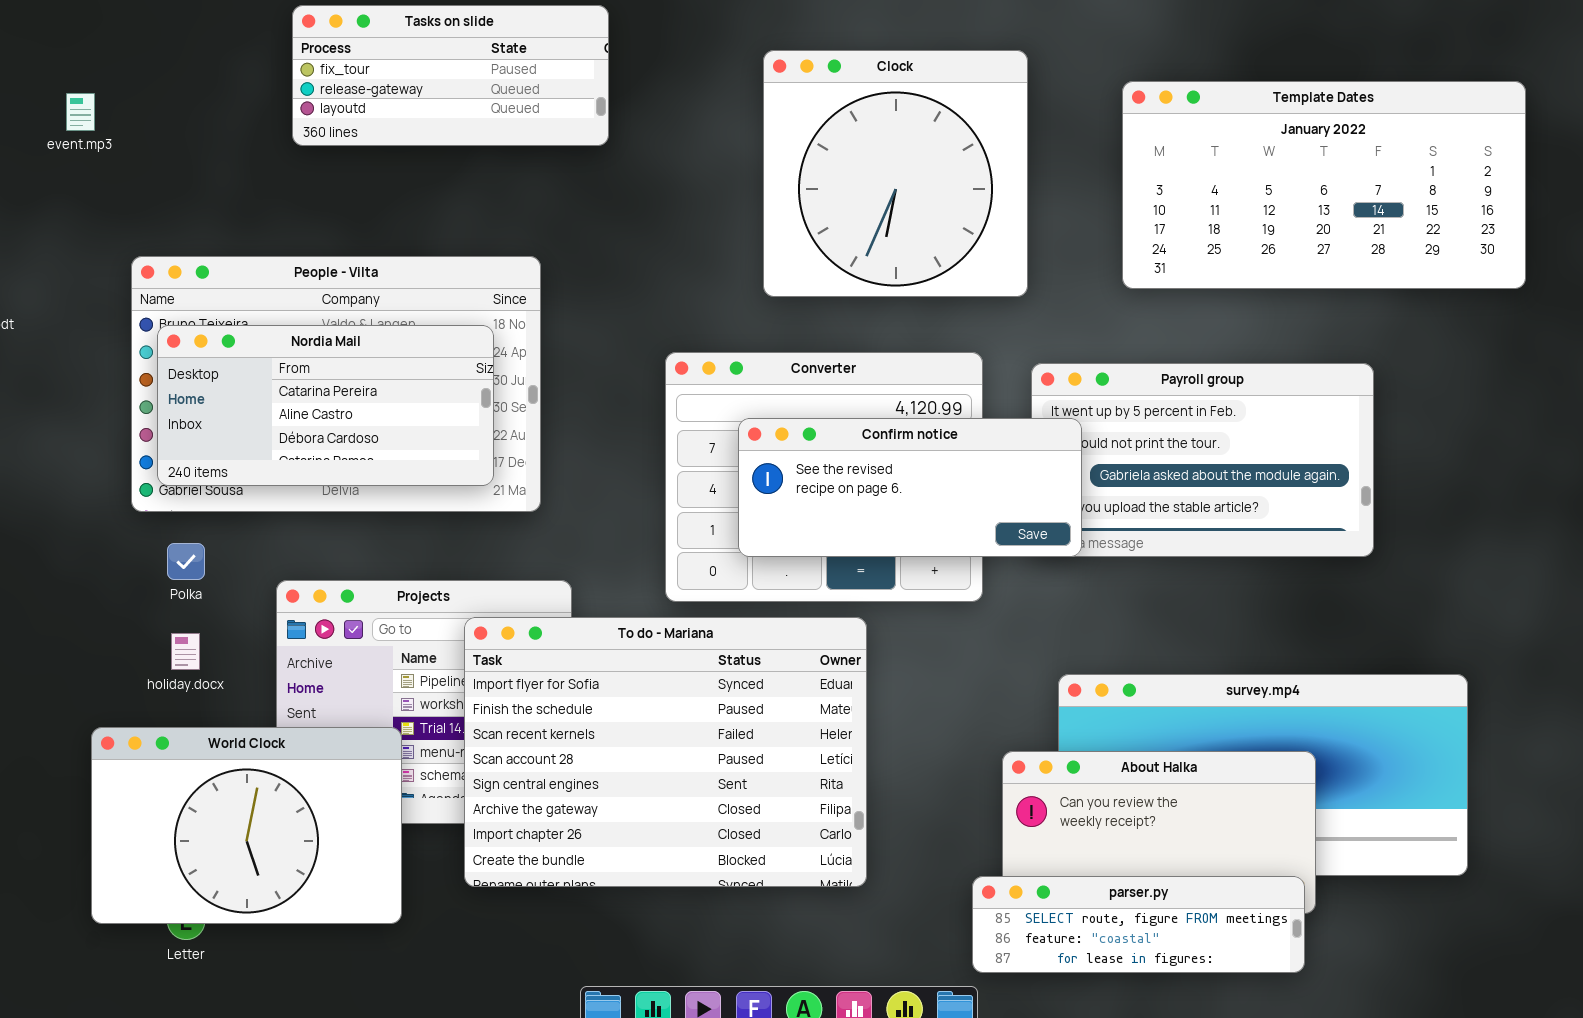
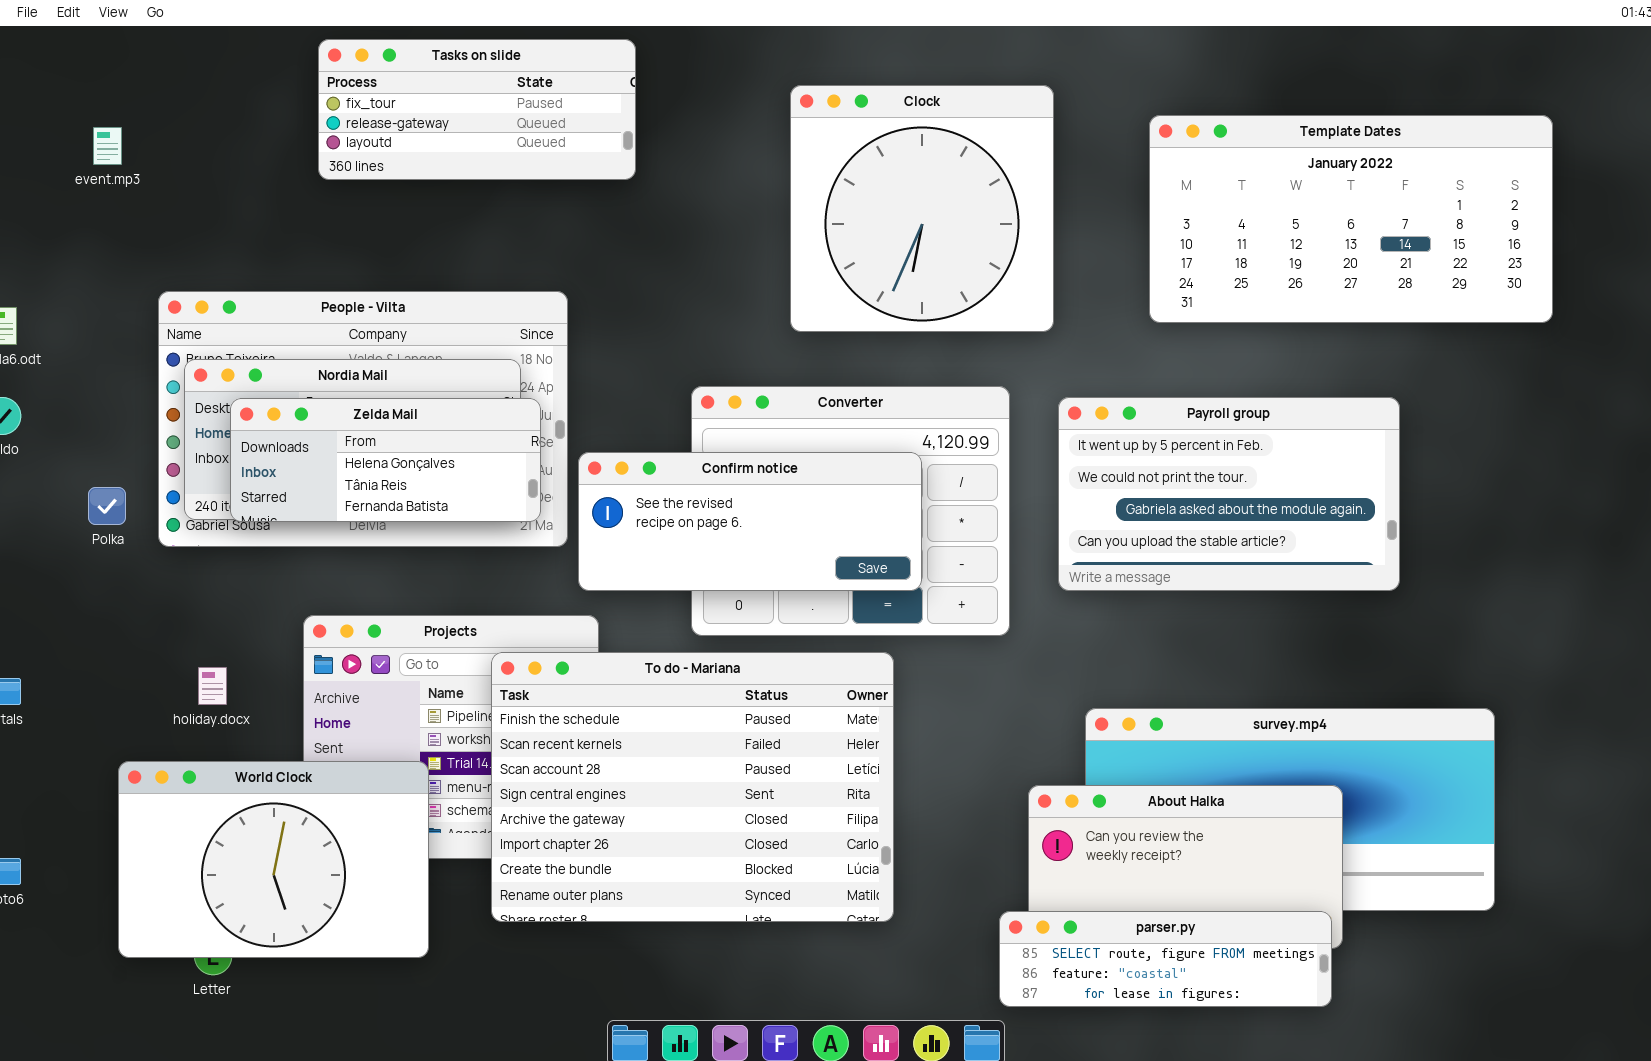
Zelda Mail: none -> [230,398,541,522], opened
Confirm notice: [738,418,1082,557] -> [578,452,922,591], moved
Polka: [167,543,205,580] -> [88,487,126,525], moved
To do - Mariana: [464,617,867,887] -> [491,652,894,922], scrolled down 1 row

